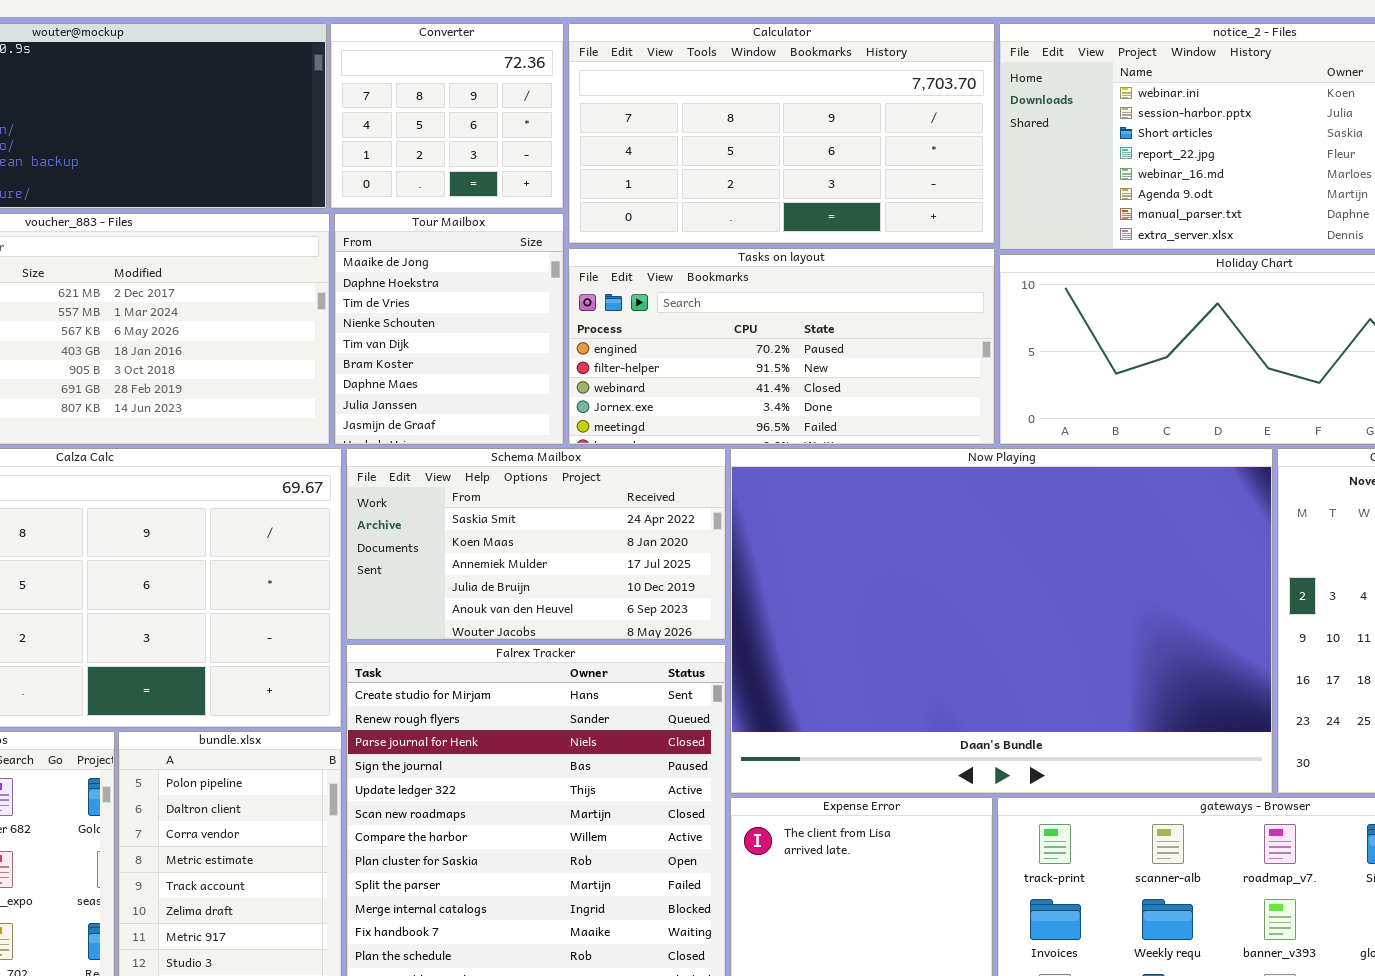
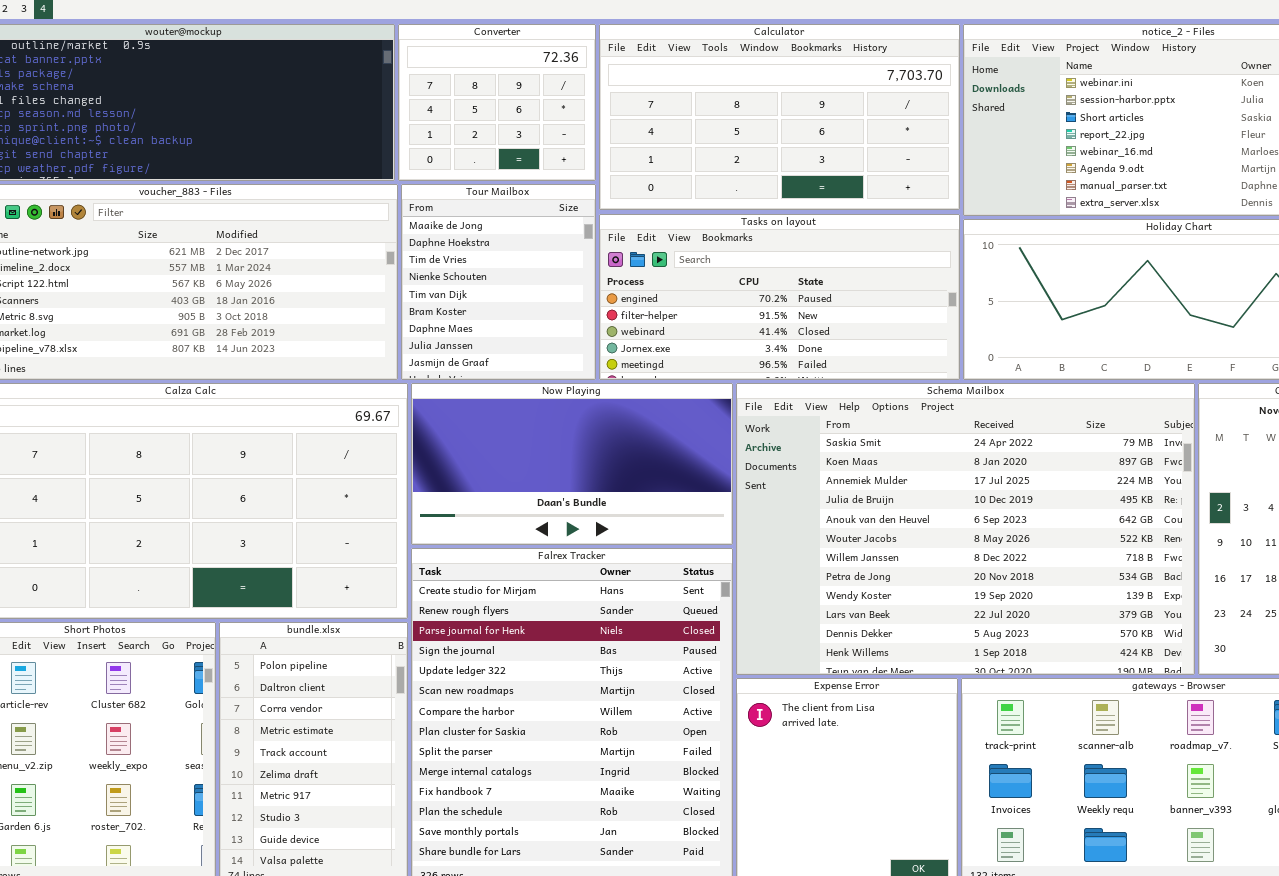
Schema Mailbox: [346,448,726,640] -> [736,383,1195,675], moved, resized
Now Playing: [730,448,1273,794] -> [411,383,733,545], moved, resized

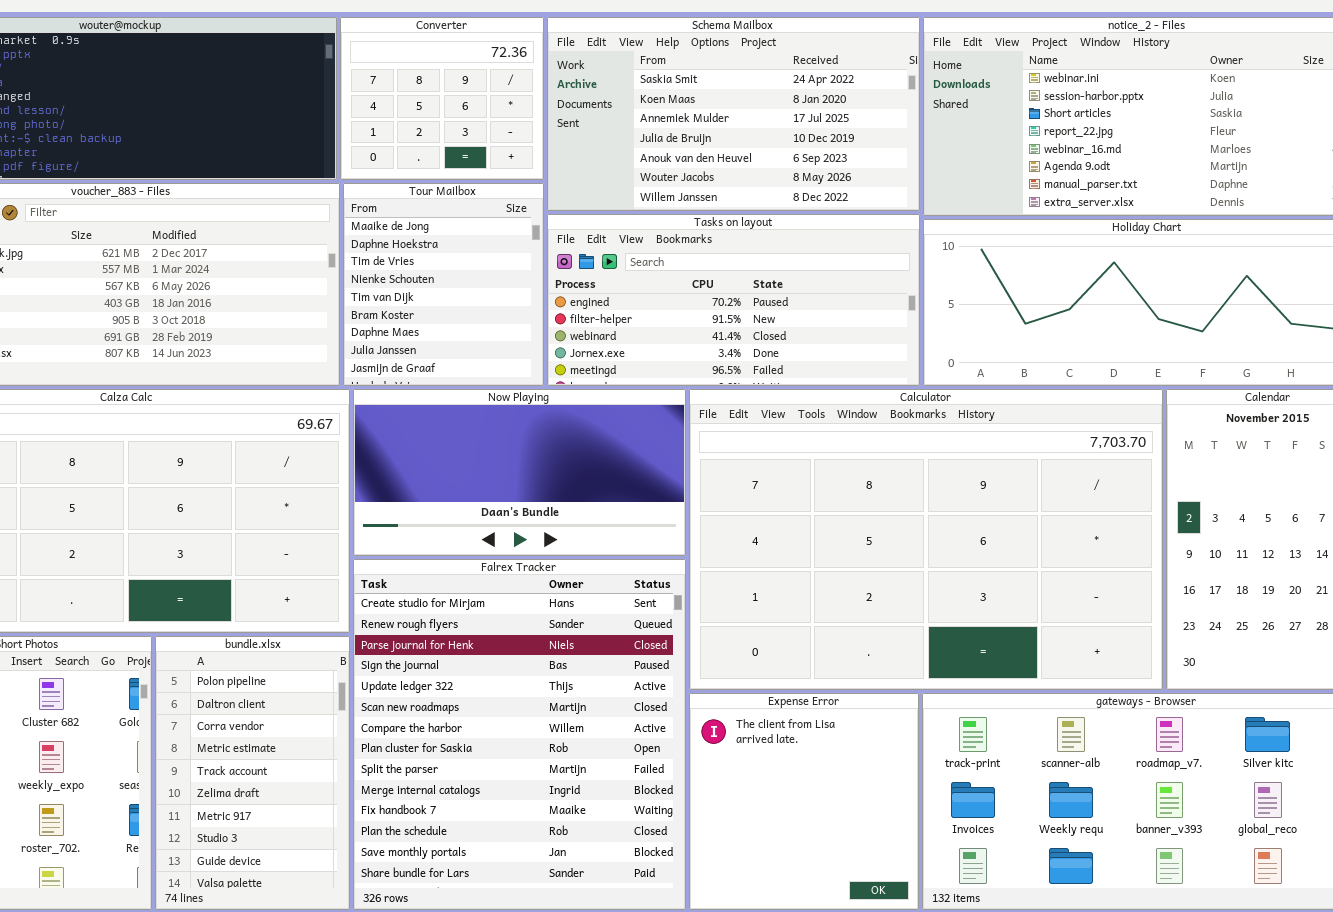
Calculator: [599,24,960,210] -> [689,389,1163,690], moved, resized
Schema Mailbox: [736,383,1195,675] -> [547,17,920,211], moved, resized

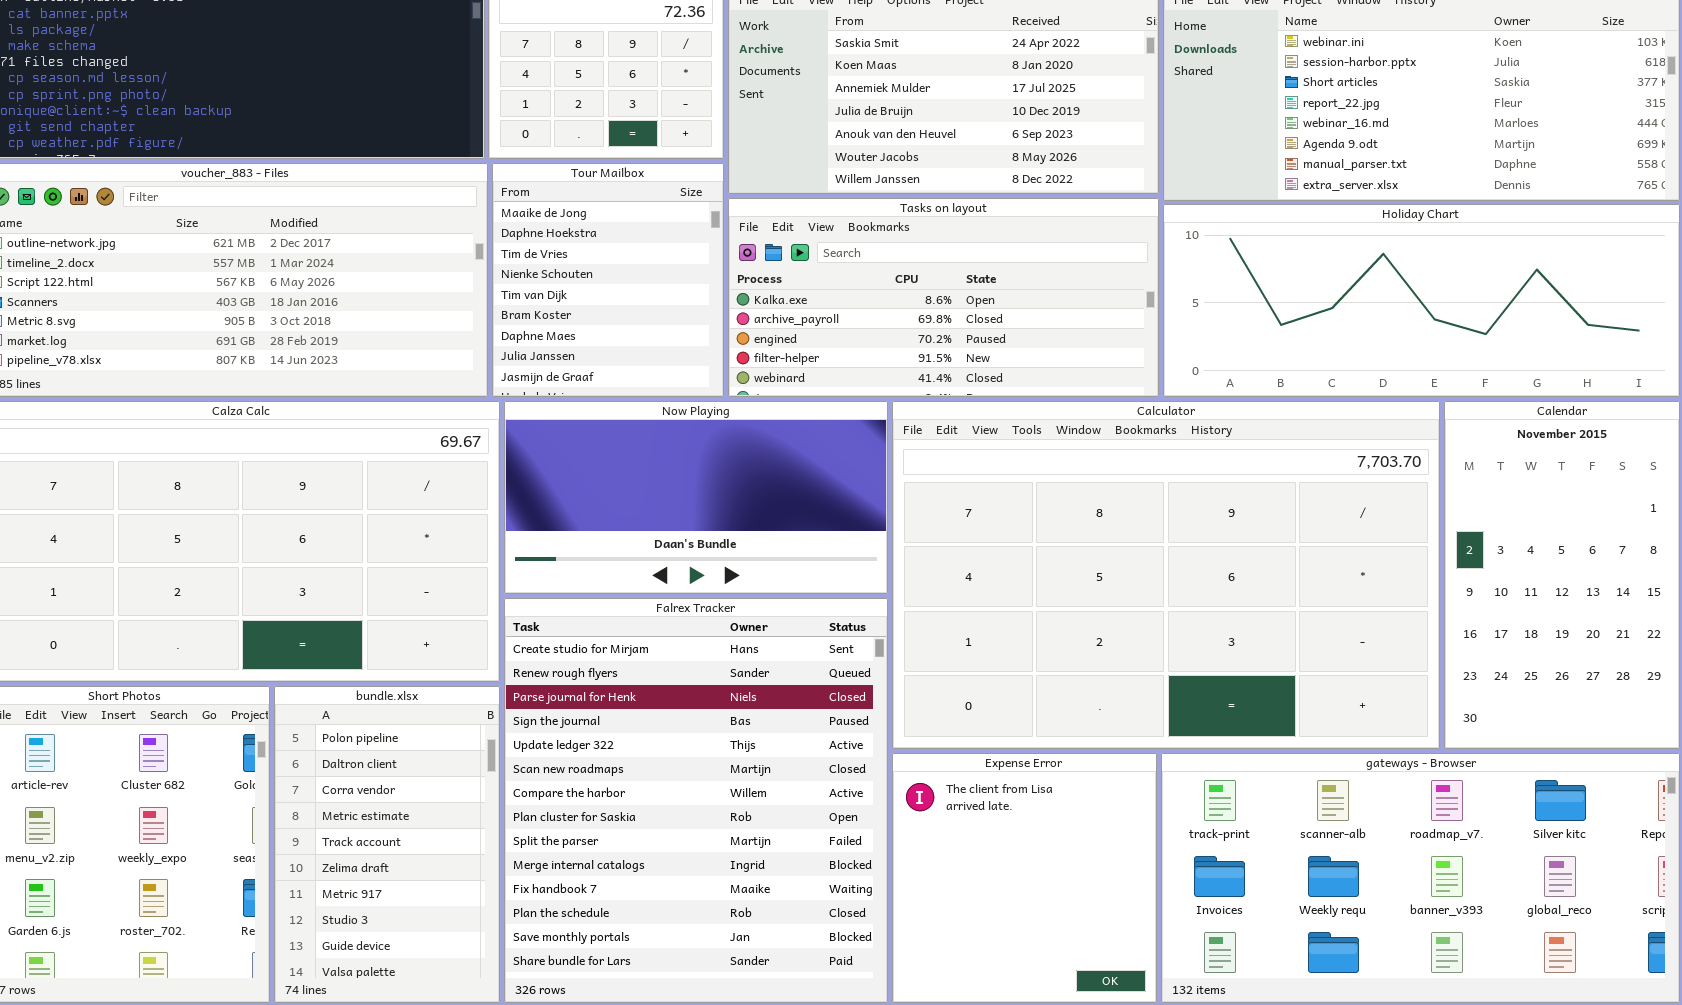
Tasks on layout: [547,214,920,386] -> [728,198,1159,397], scrolled up 2 rows

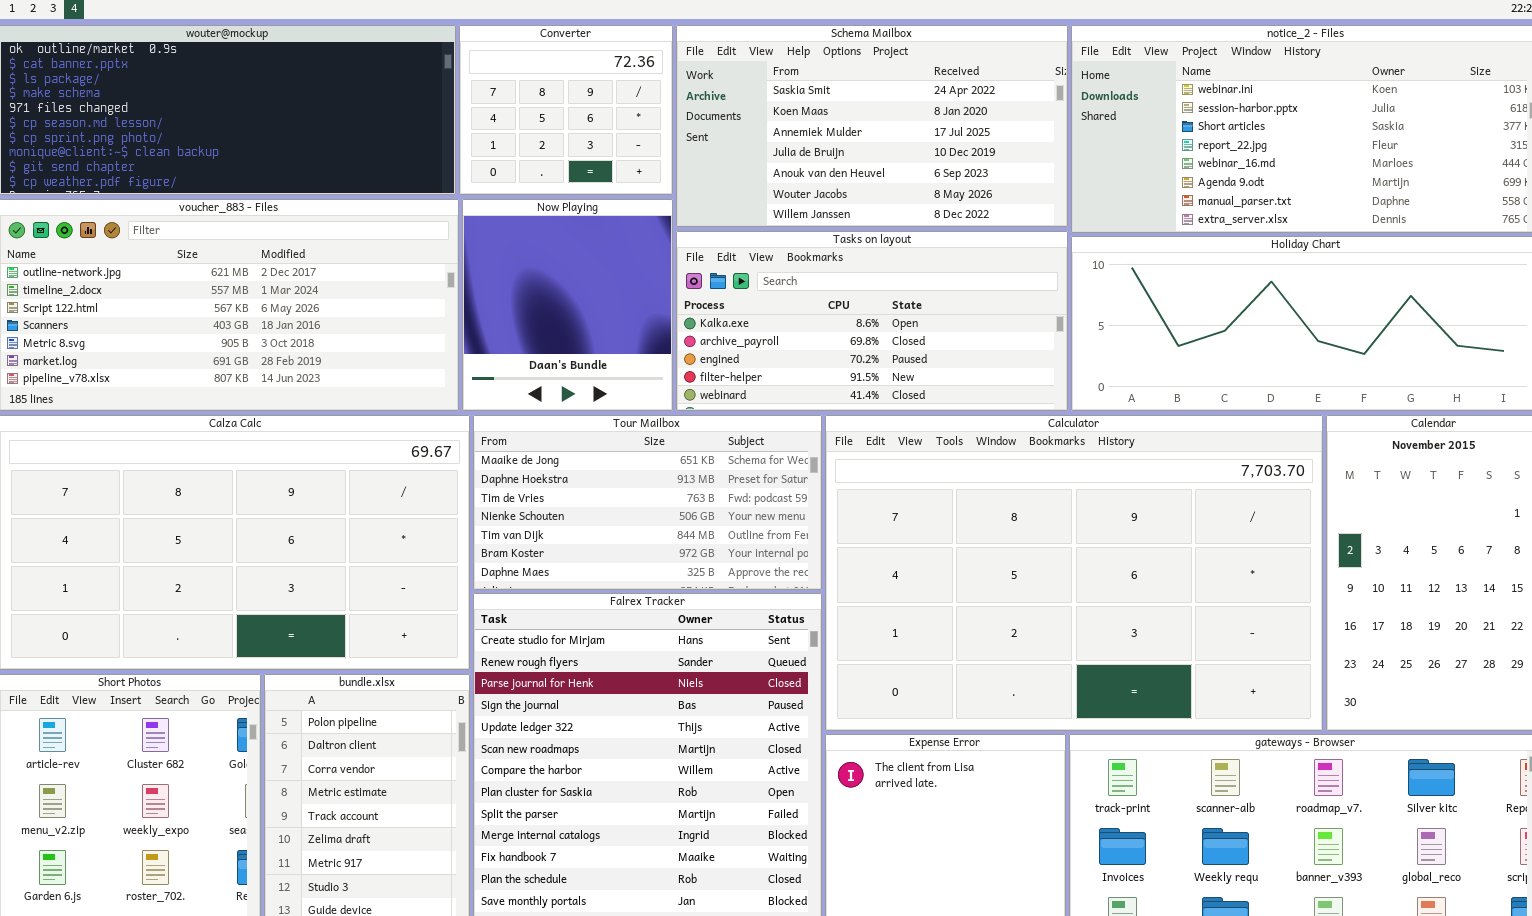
Tour Mailbox: [492,163,724,397] -> [473,415,822,590], moved, resized
Now Playing: [504,401,888,594] -> [462,199,673,411], moved, resized

